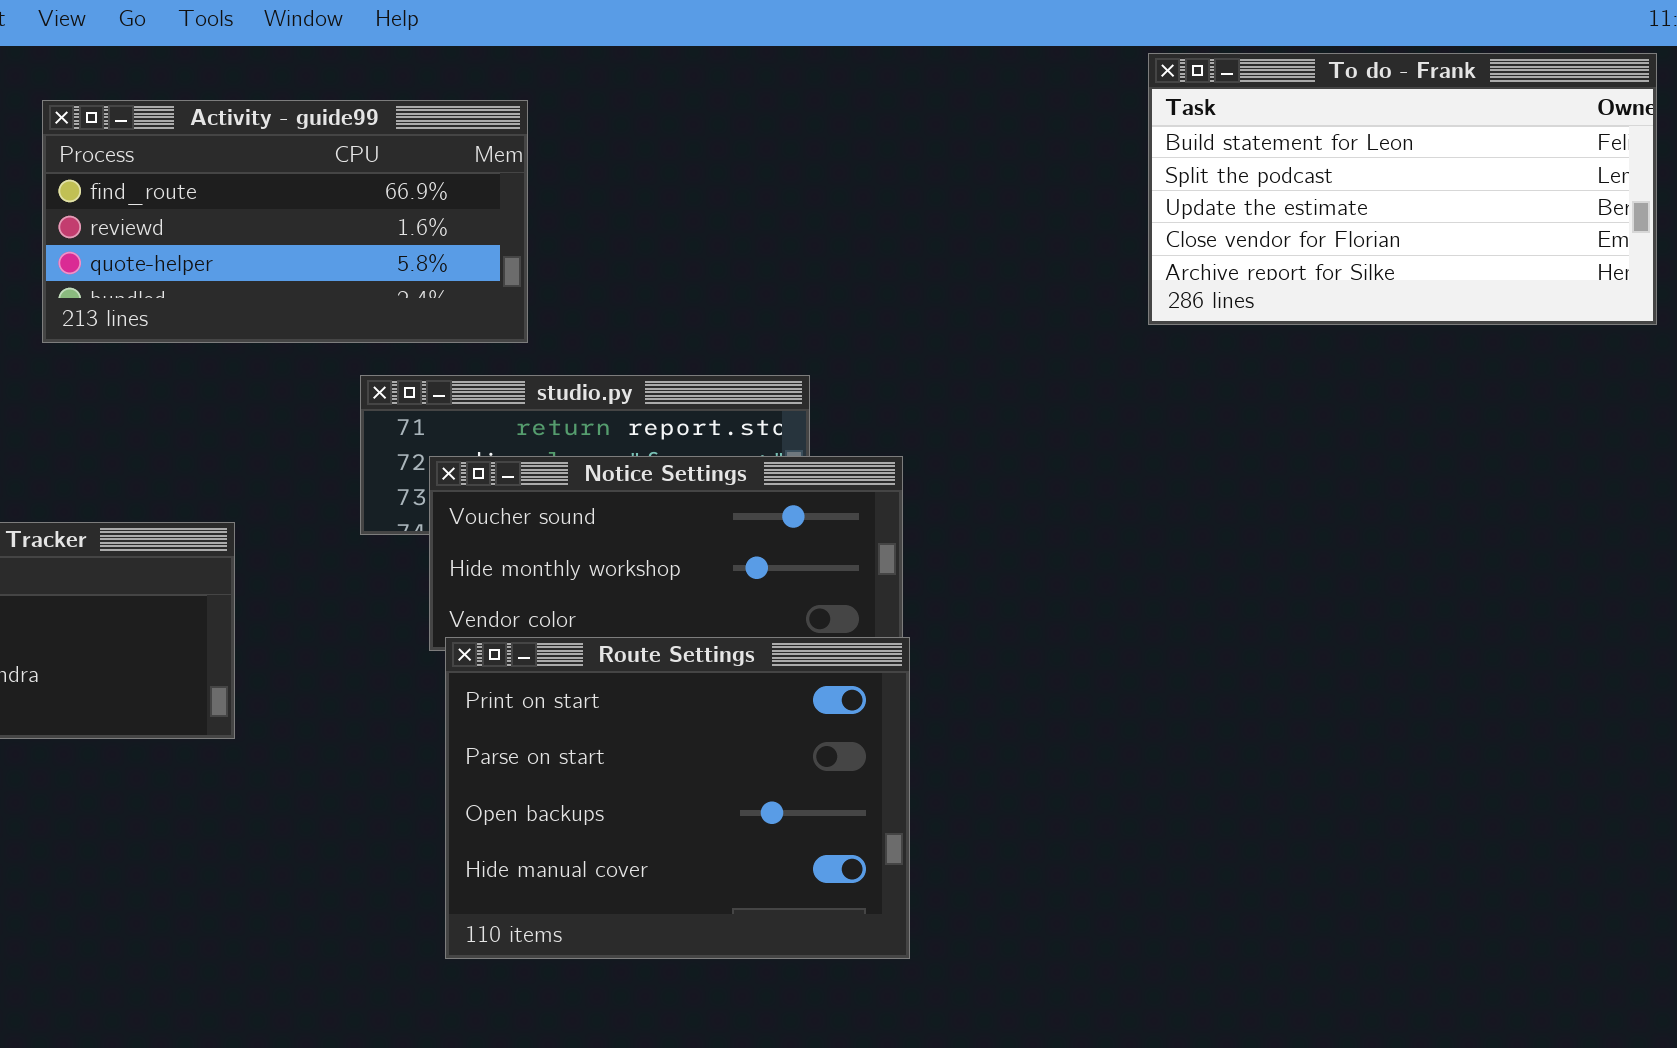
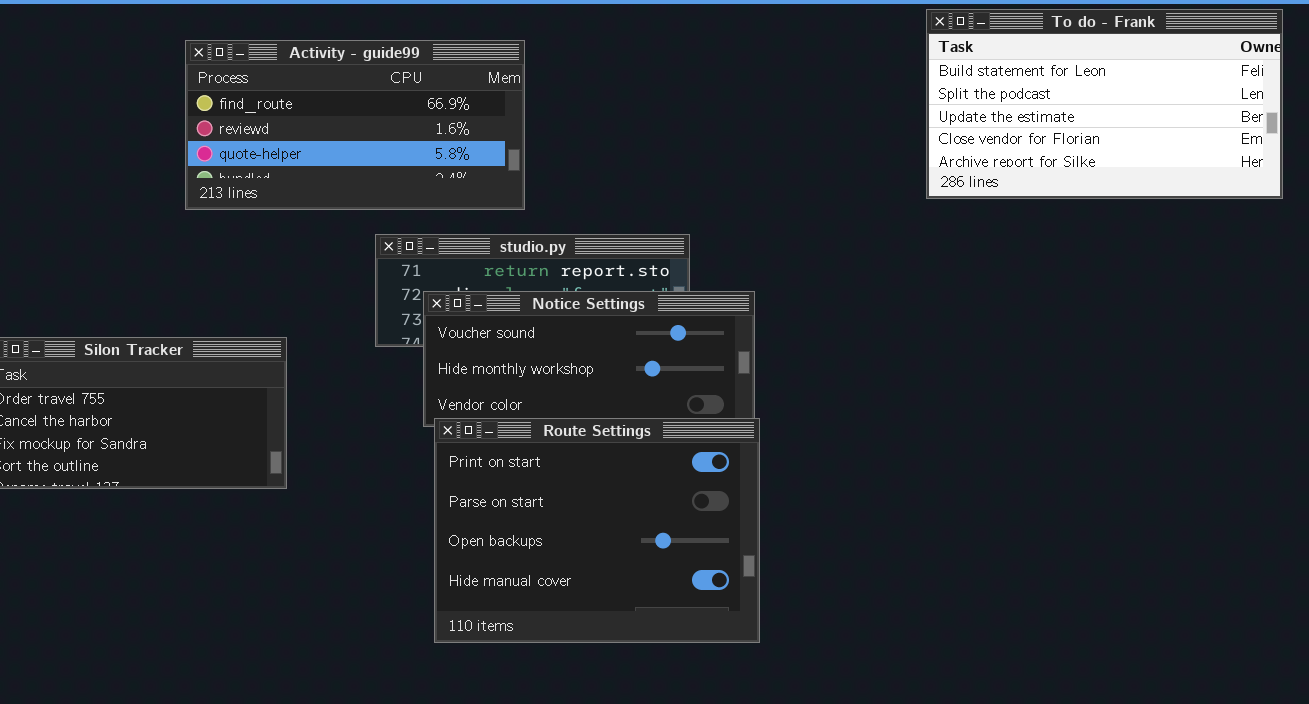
Activity - guide99: [42,100,528,343] -> [185,40,525,210], moved

